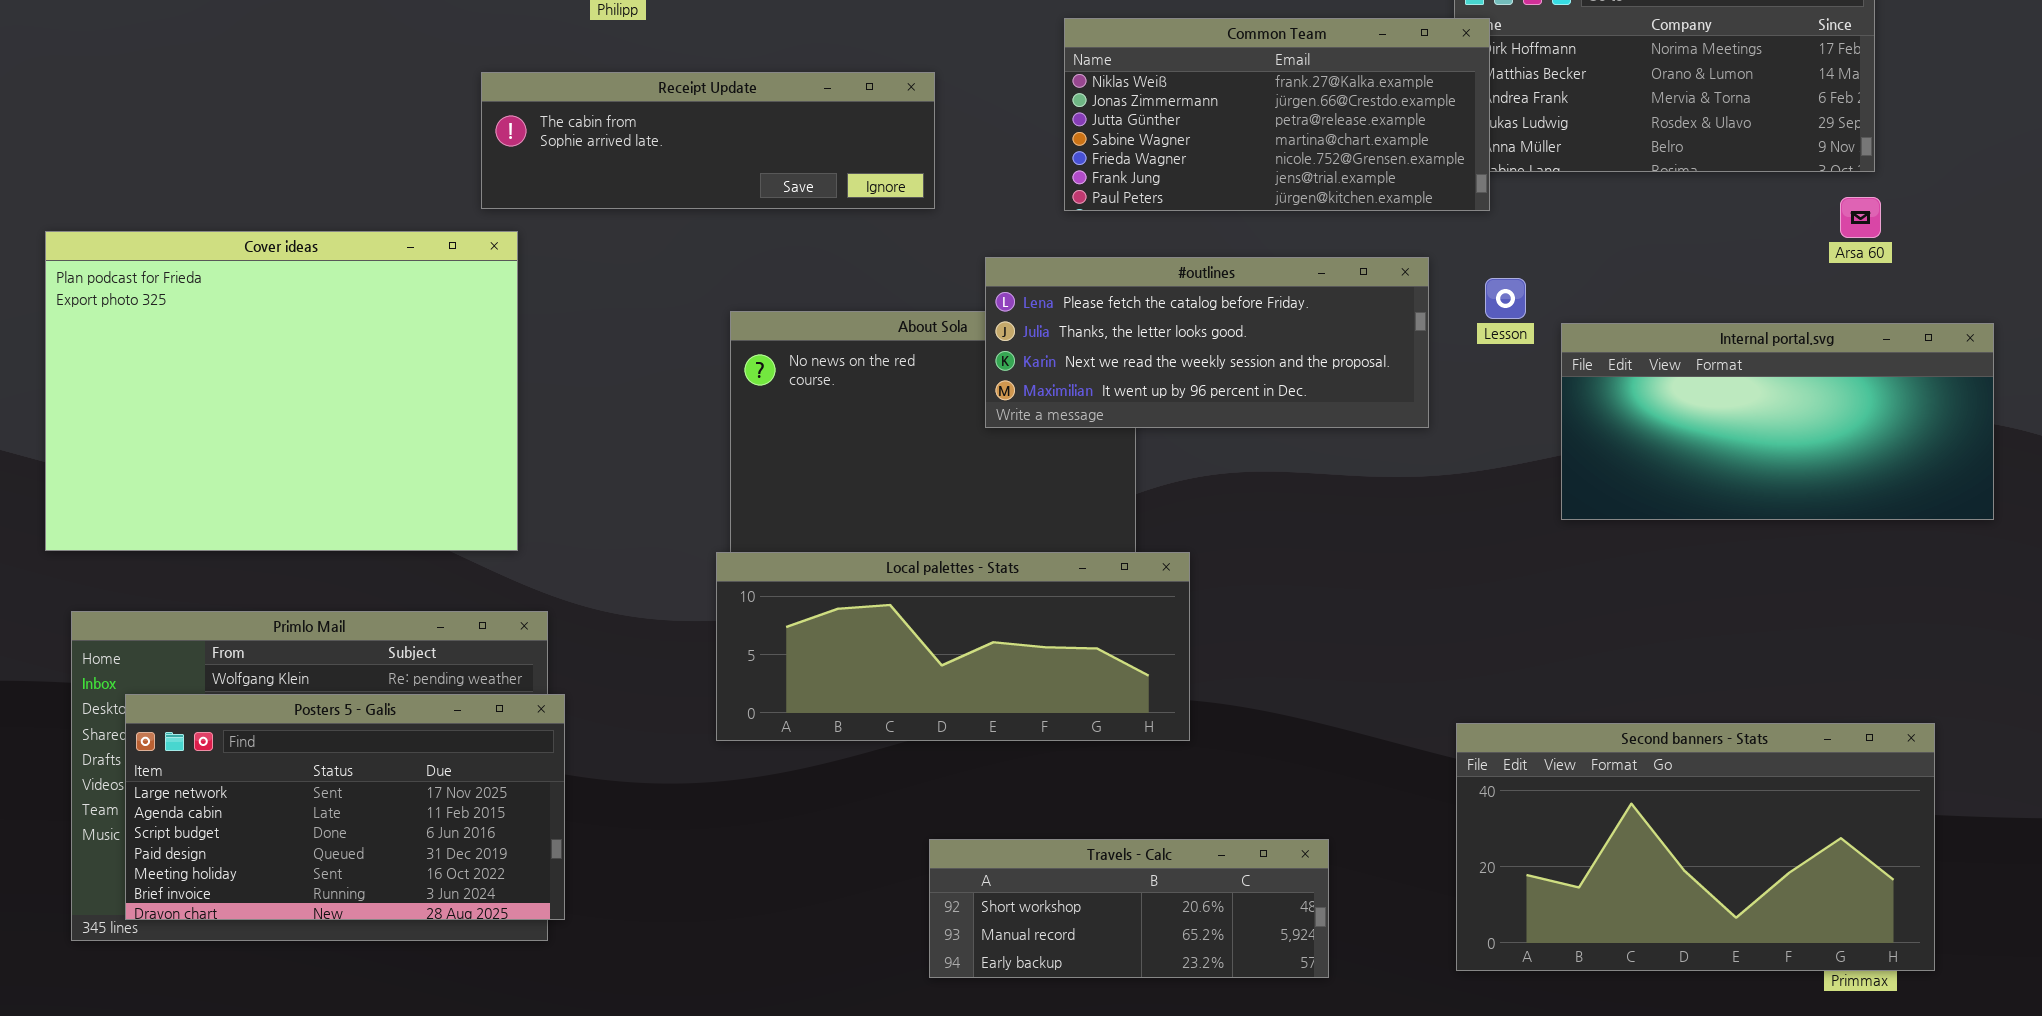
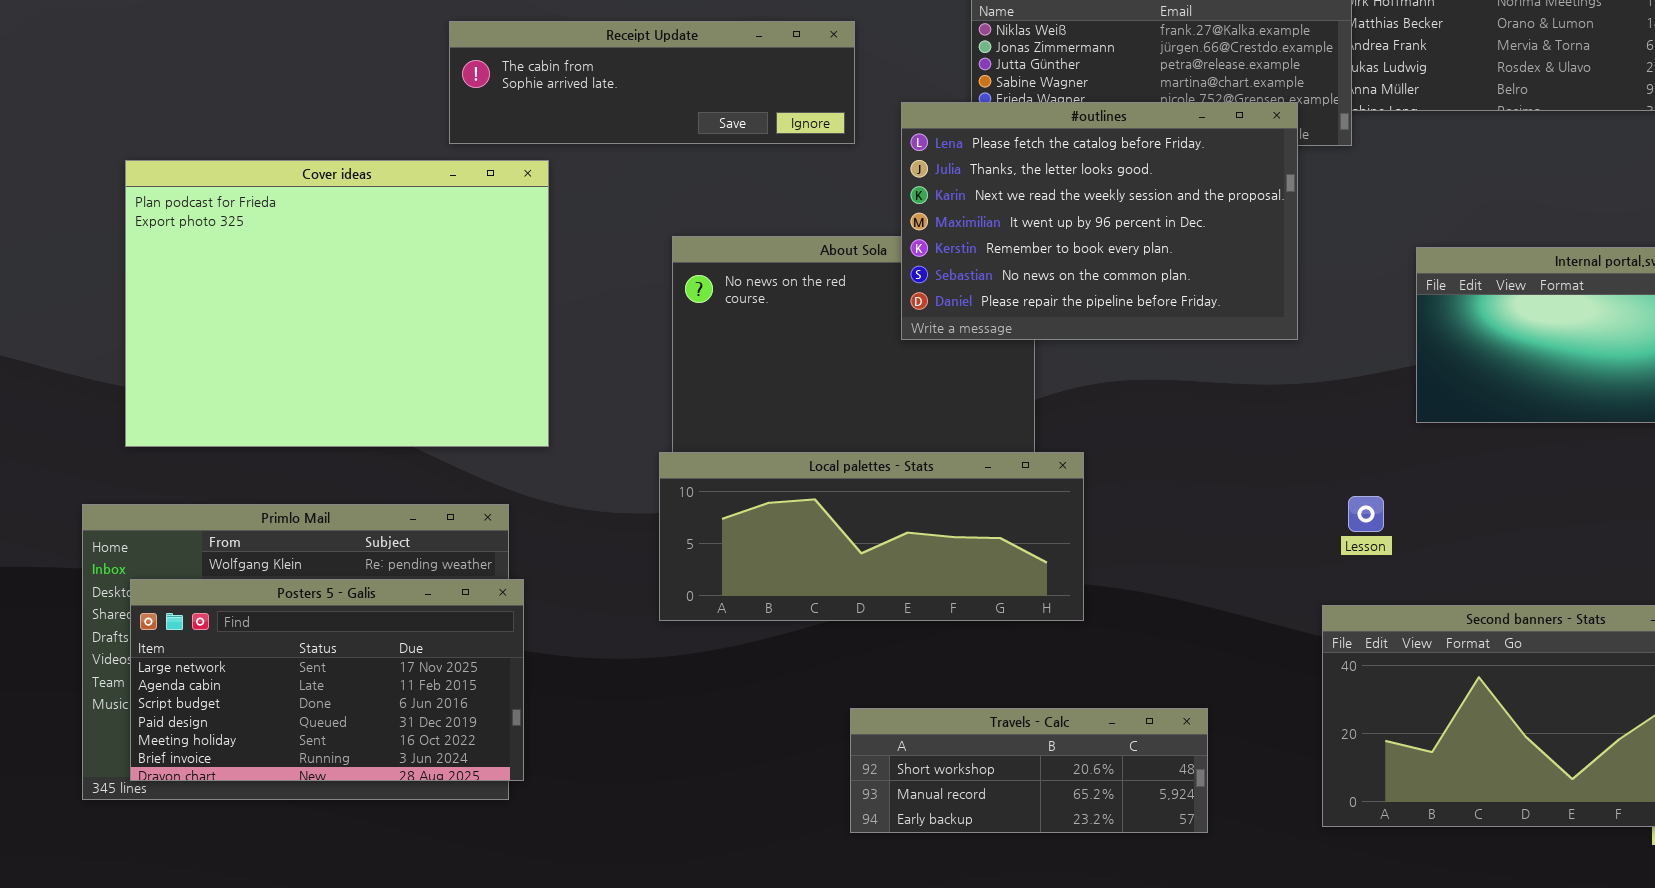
Cover ideas: [45,231,518,551] -> [125,160,549,447], moved
#outlines: [985,257,1429,428] -> [901,102,1298,340], resized
Lesson: [1485,278,1526,319] -> [1348,496,1384,532], moved

